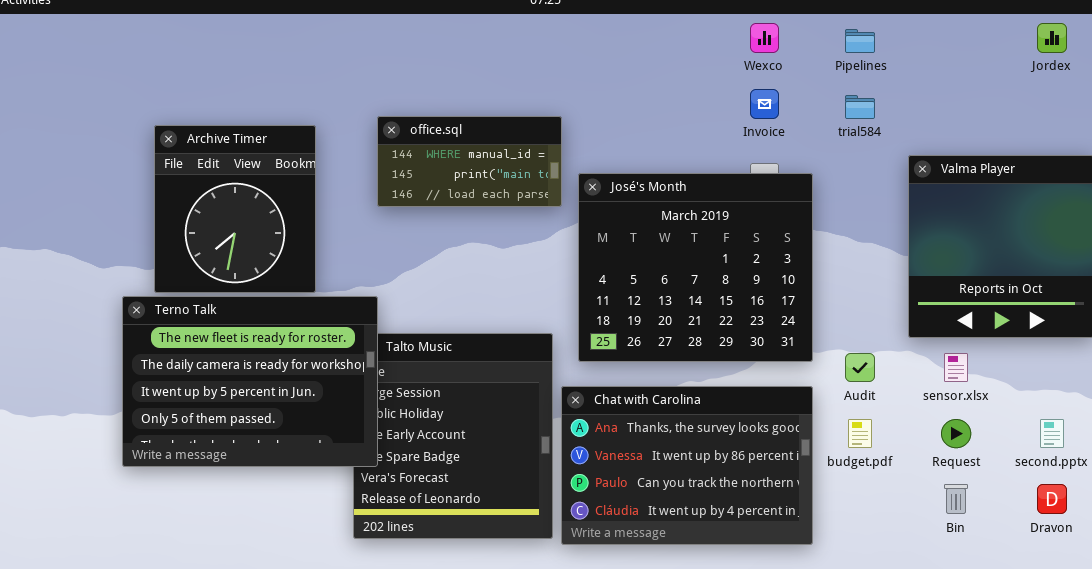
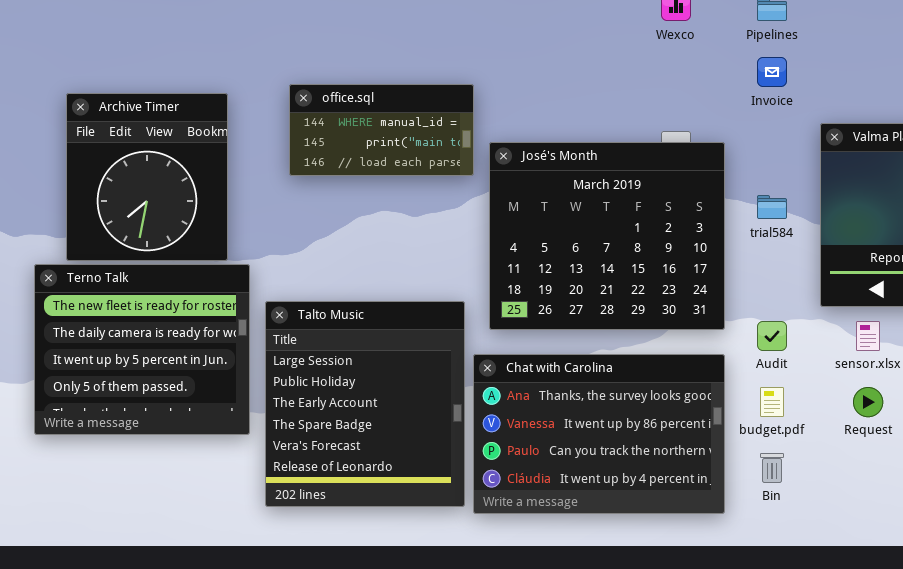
Invoice: [750,89,779,119] -> [757,57,787,87], moved
trial584: [845,95,875,119] -> [757,195,787,219], moved
Terno Talk: [122,296,378,467] -> [34,264,250,435], resized
Bin: [944,484,968,514] -> [760,453,784,483], moved

